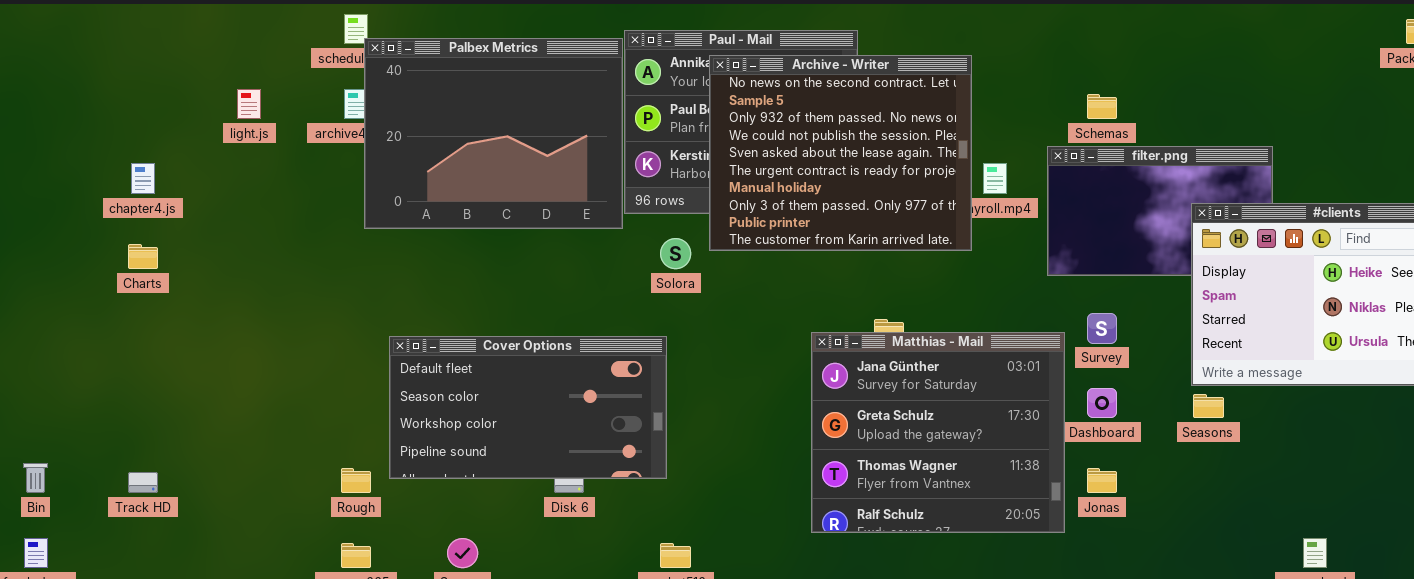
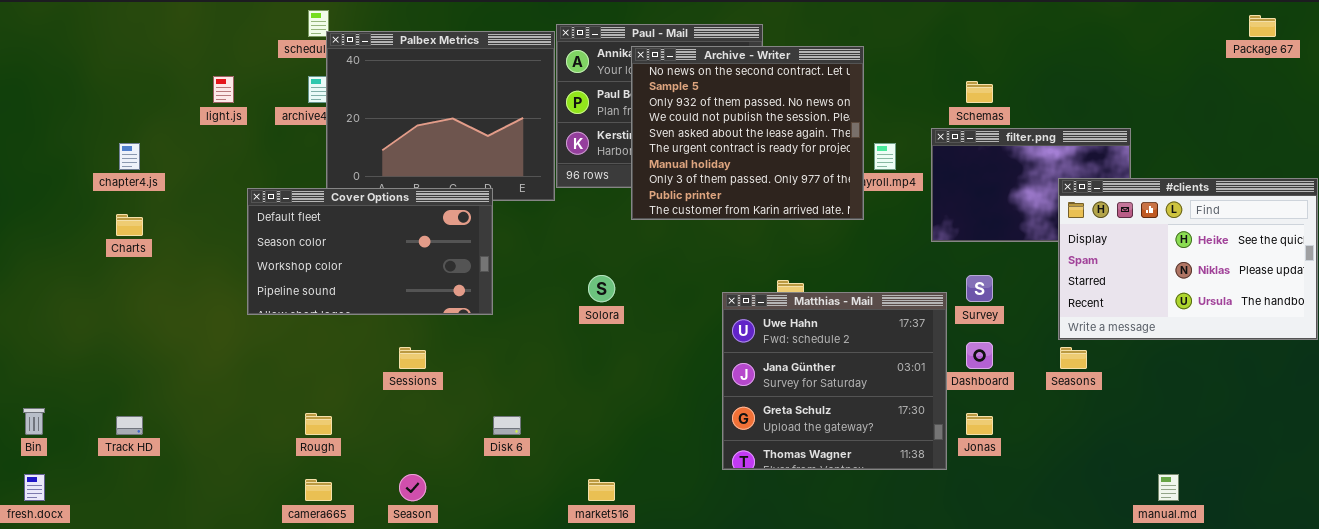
Solora: [660,238,691,269] -> [588,275,615,302], moved
Matthias - Mail: [811,332,1065,533] -> [722,292,947,470], scrolled up 1 row
Cover Options: [389,336,667,479] -> [247,188,493,315], moved

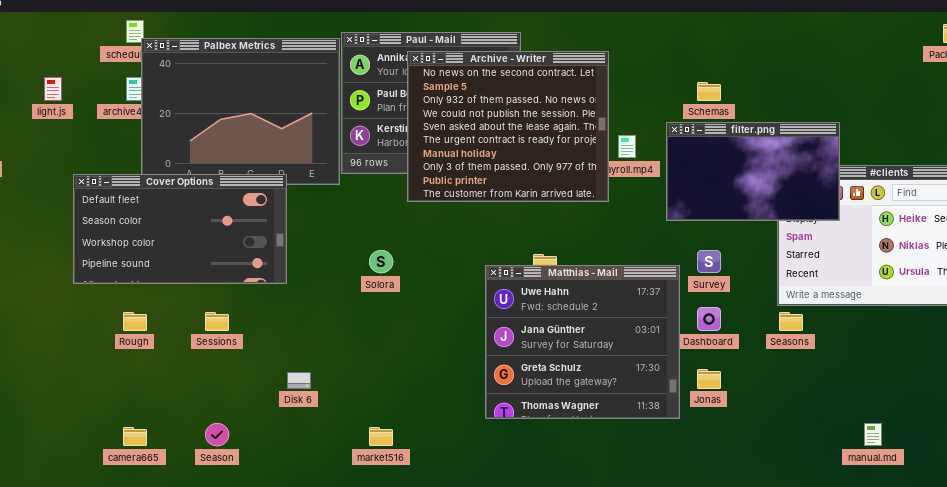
filter.png: [931,128,1131,242] -> [666,122,840,221], raised
Rough: [305,413,332,435] -> [123,312,147,331], moved

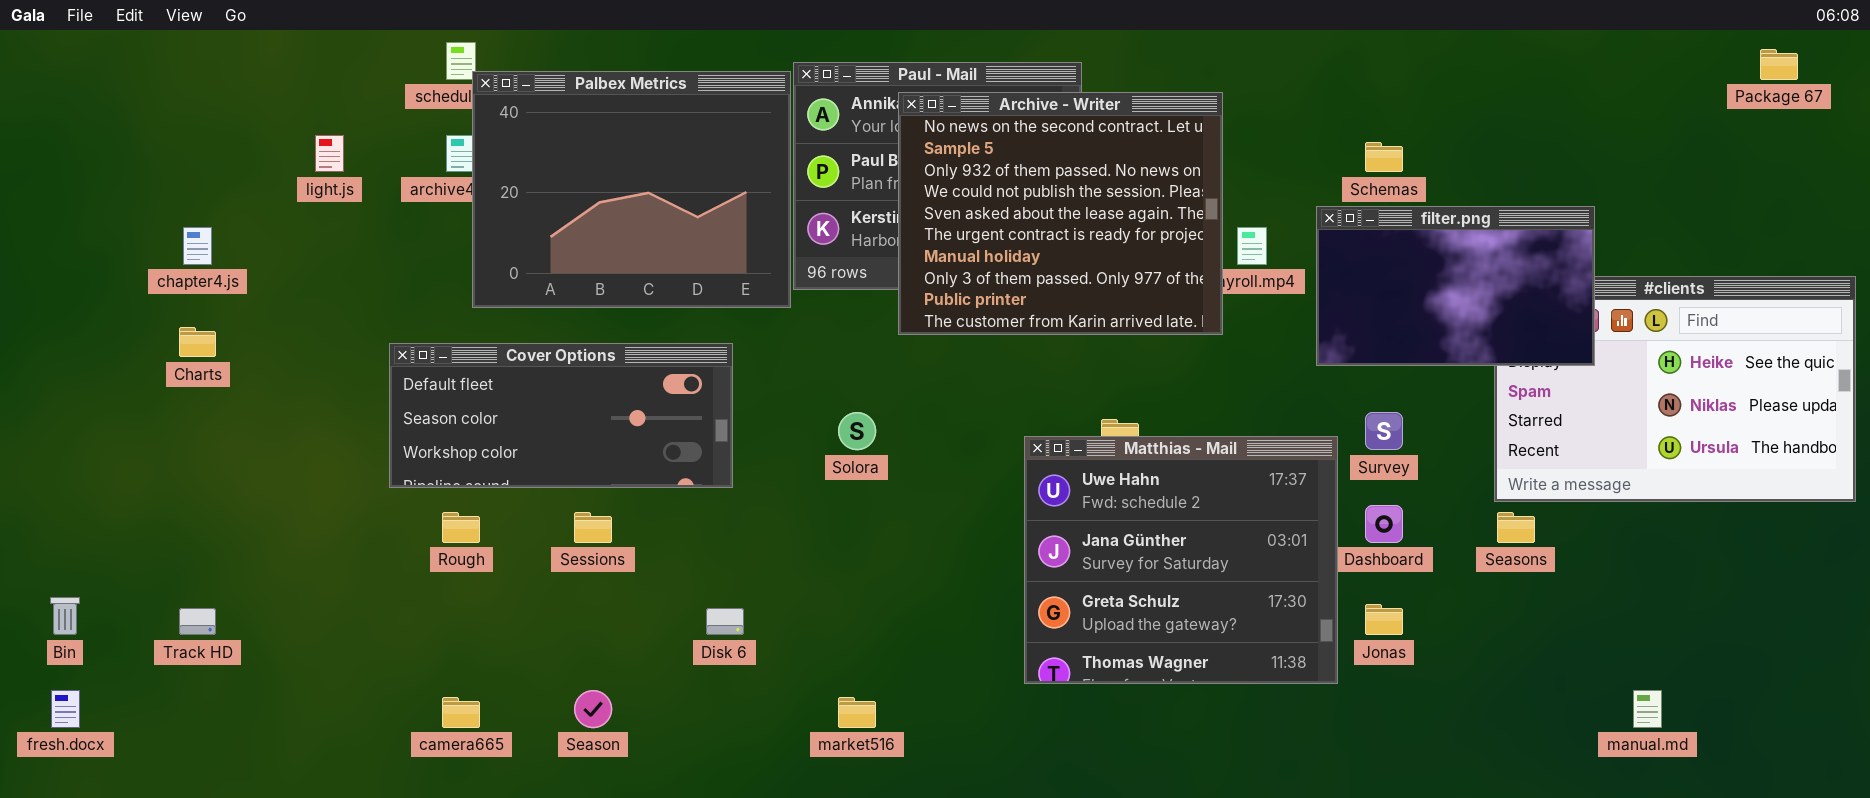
Cover Options: [73,174,287,284] -> [389,343,733,488], moved, resized

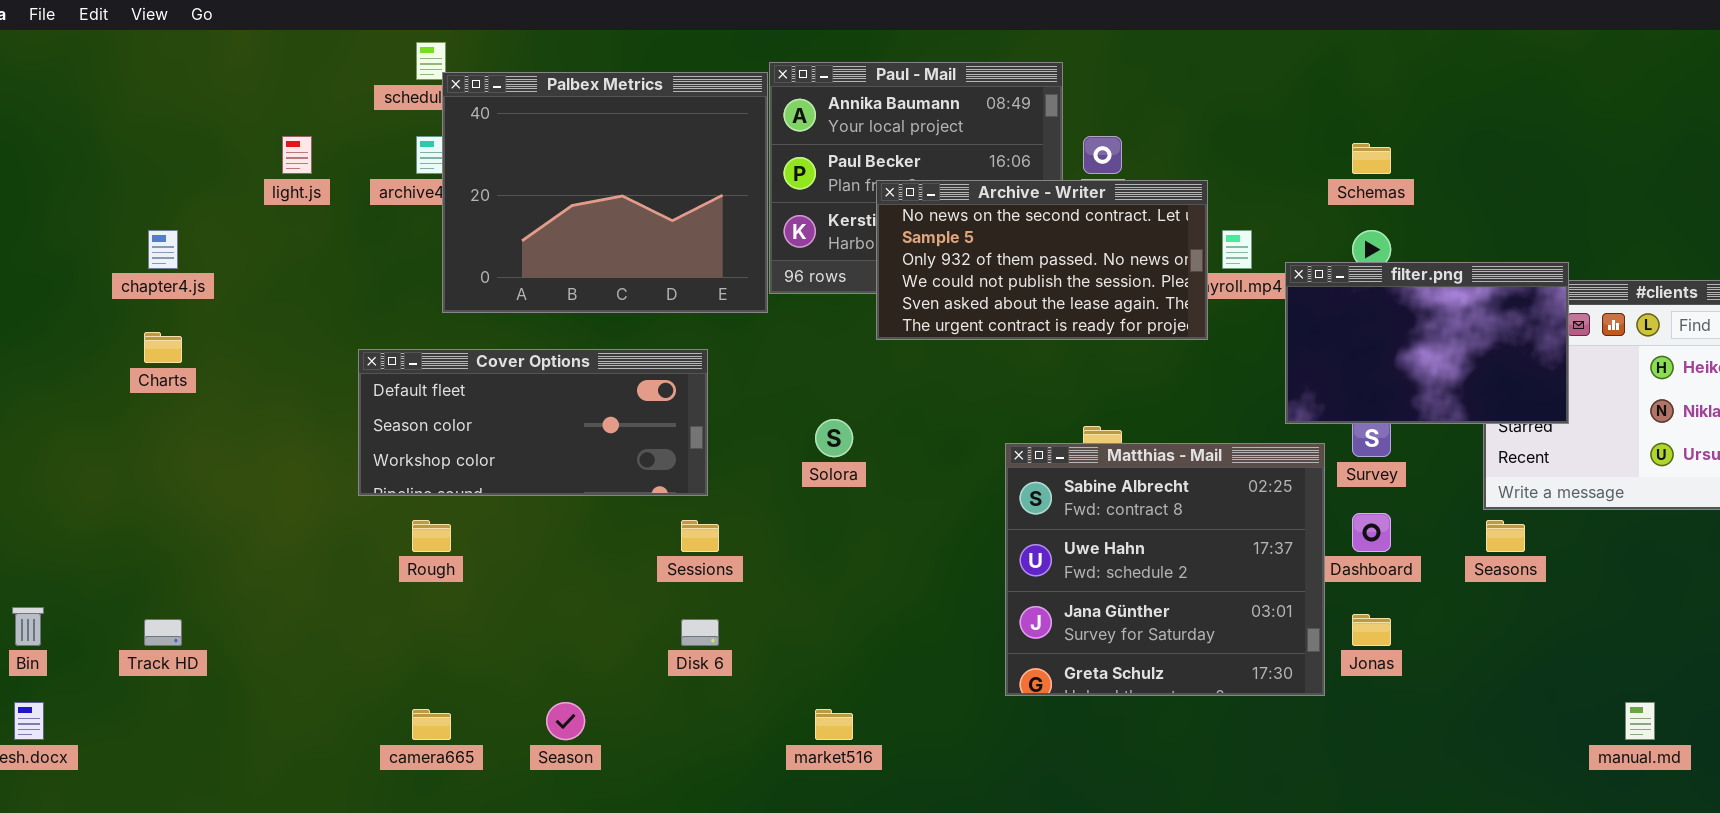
Archive - Writer: [898,92,1223,335] -> [876,180,1208,340], resized
filter.png: [1316,206,1595,366] -> [1285,262,1569,424], moved
Matthias - Mail: [1024,436,1338,684] -> [1005,443,1325,696], scrolled up 1 row
Sessions: [574,512,612,543] -> [681,520,719,552], moved

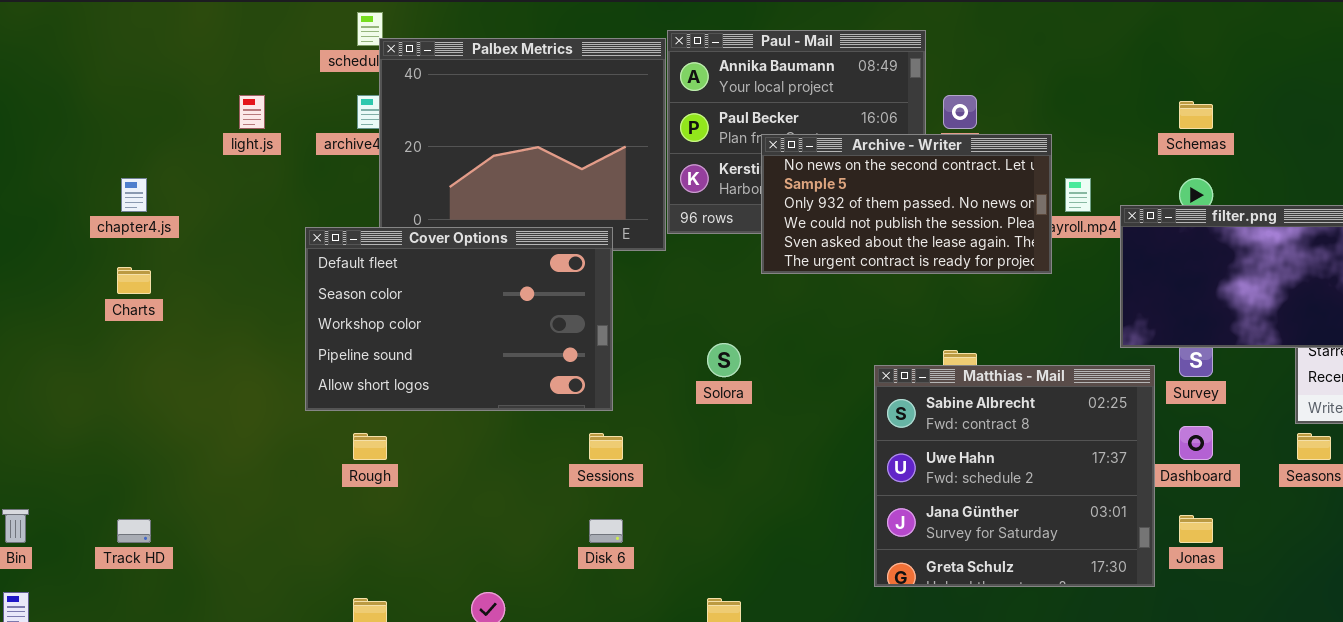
Cover Options: [358,349,708,496] -> [305,227,613,411], resized

